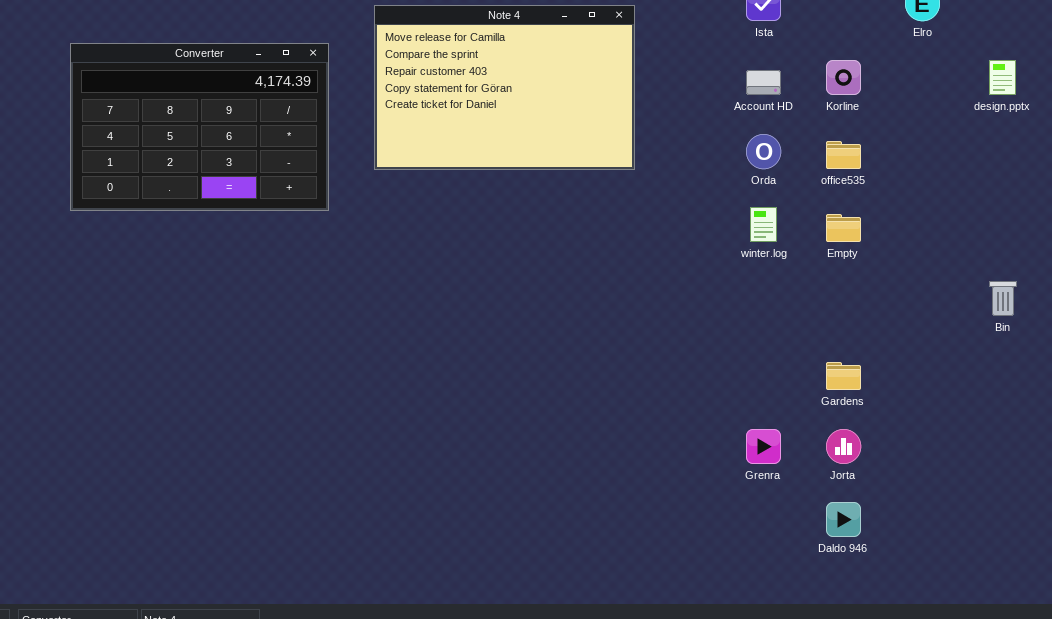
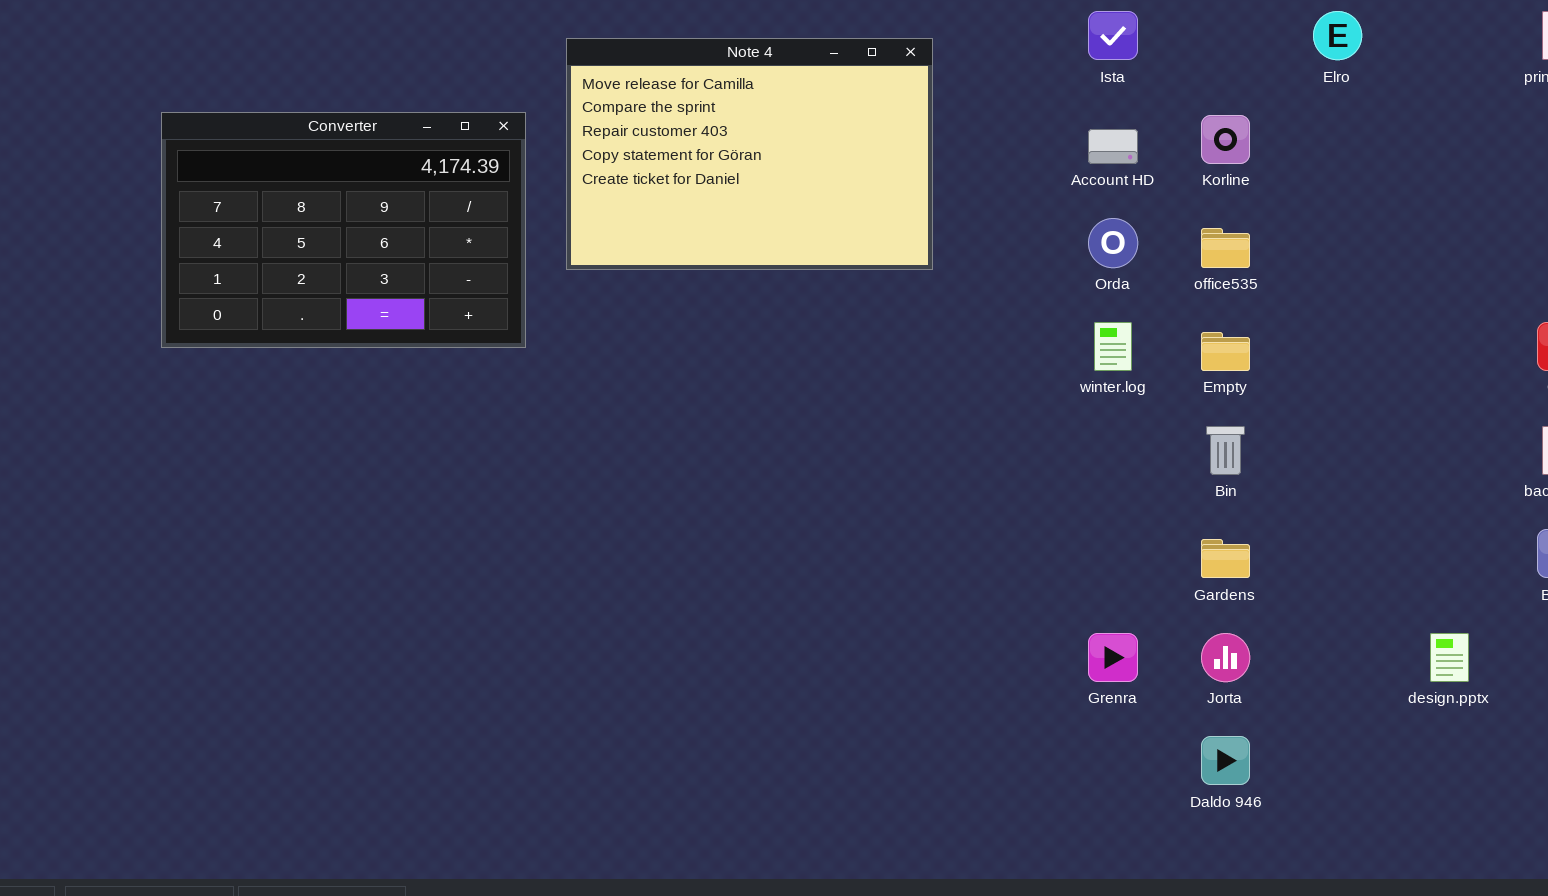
Converter: [70,43,329,211] -> [161,112,526,348], moved
design.pptx: [989,60,1016,95] -> [1430,633,1469,682], moved
Bin: [989,281,1017,316] -> [1206,426,1245,475], moved

